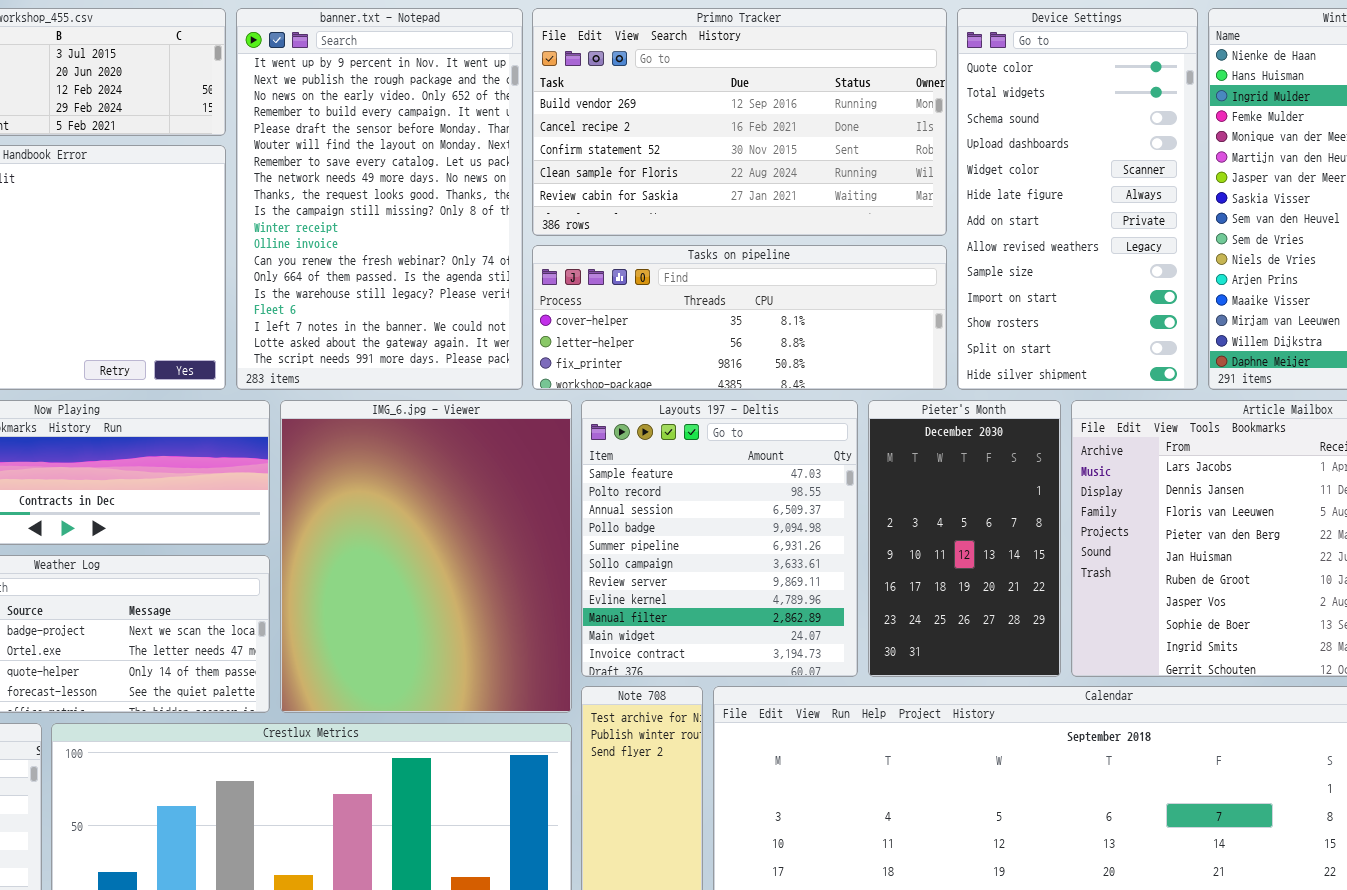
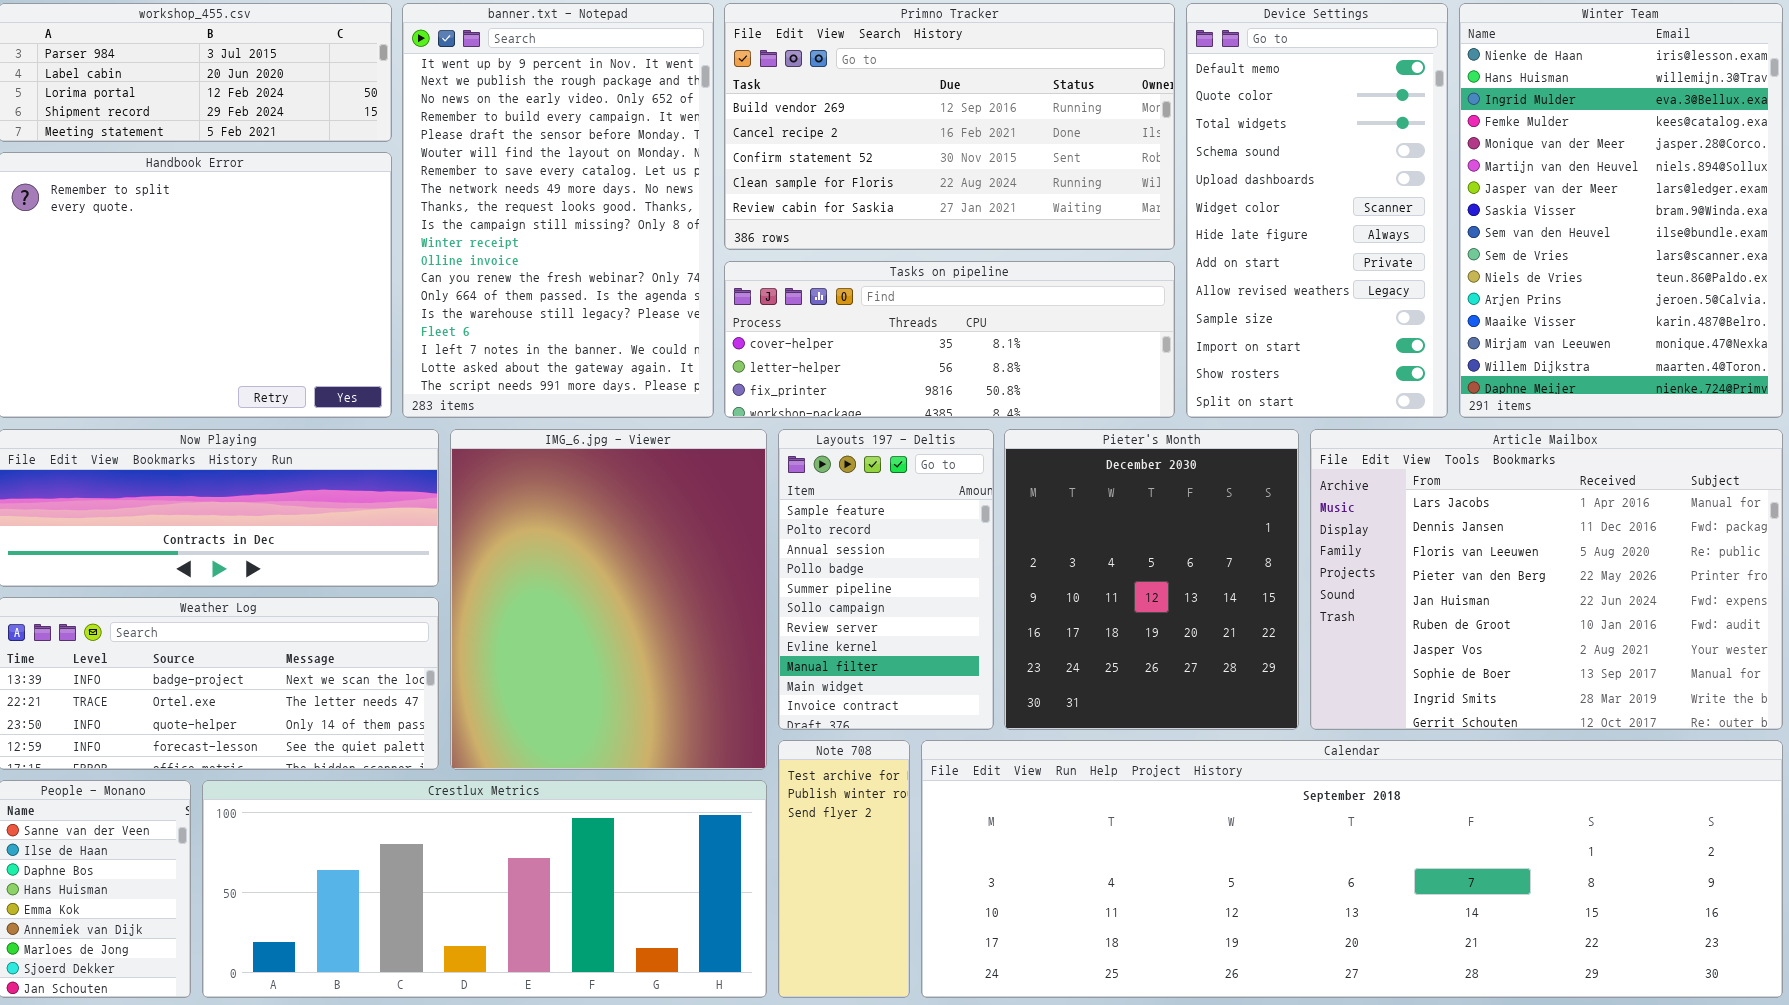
Device Settings: [957,8,1198,390] -> [1186,3,1448,418], scrolled up 1 row
Layouts 197 - Deltis: [581,400,858,677] -> [778,429,994,730], resized
Pieter's Month: [868,400,1061,677] -> [1004,429,1299,730], resized

